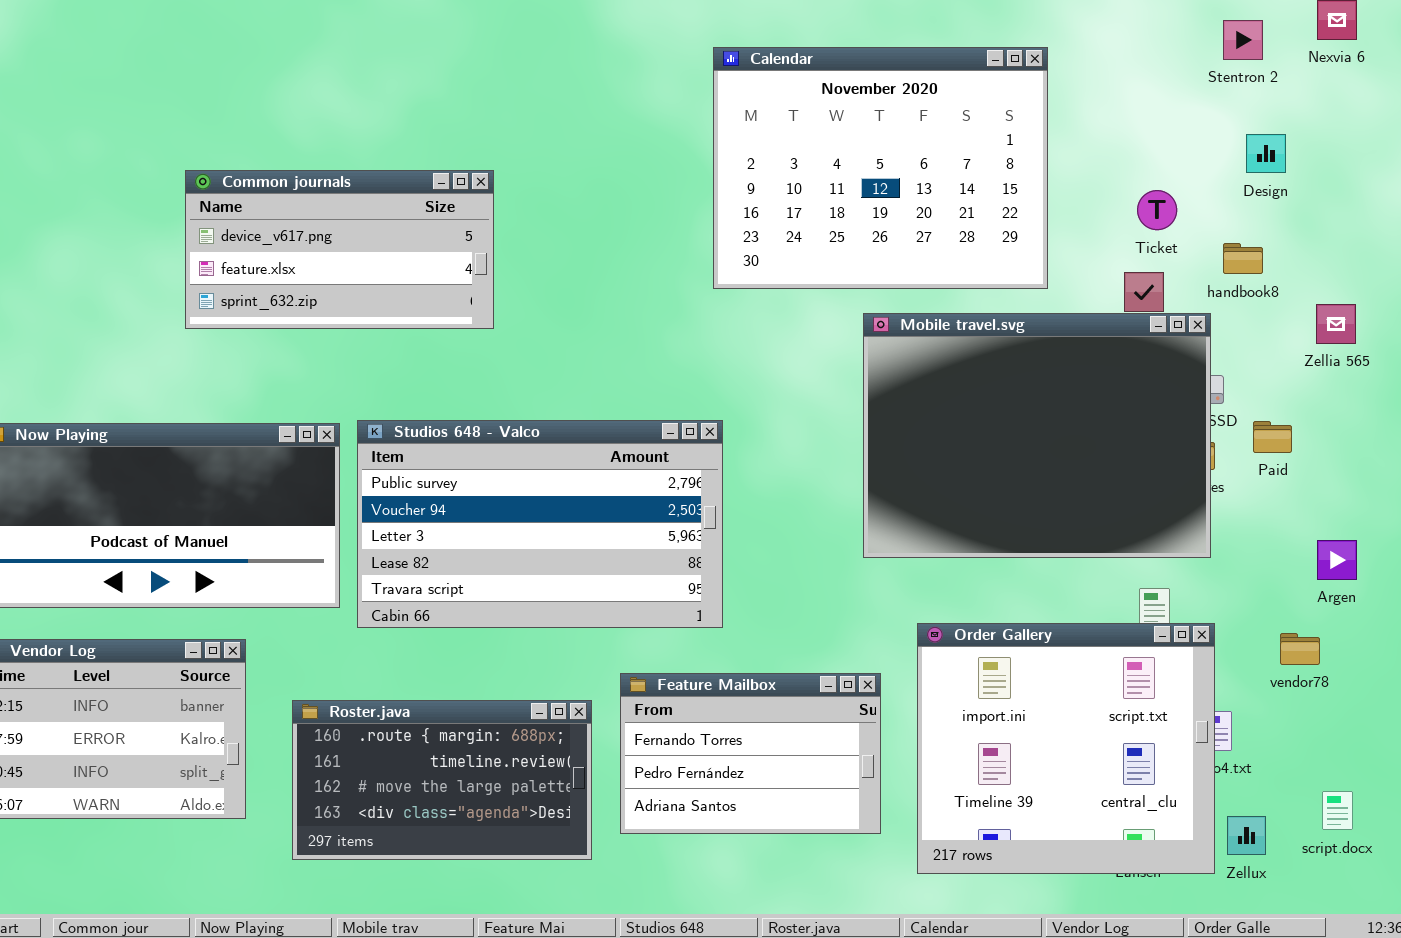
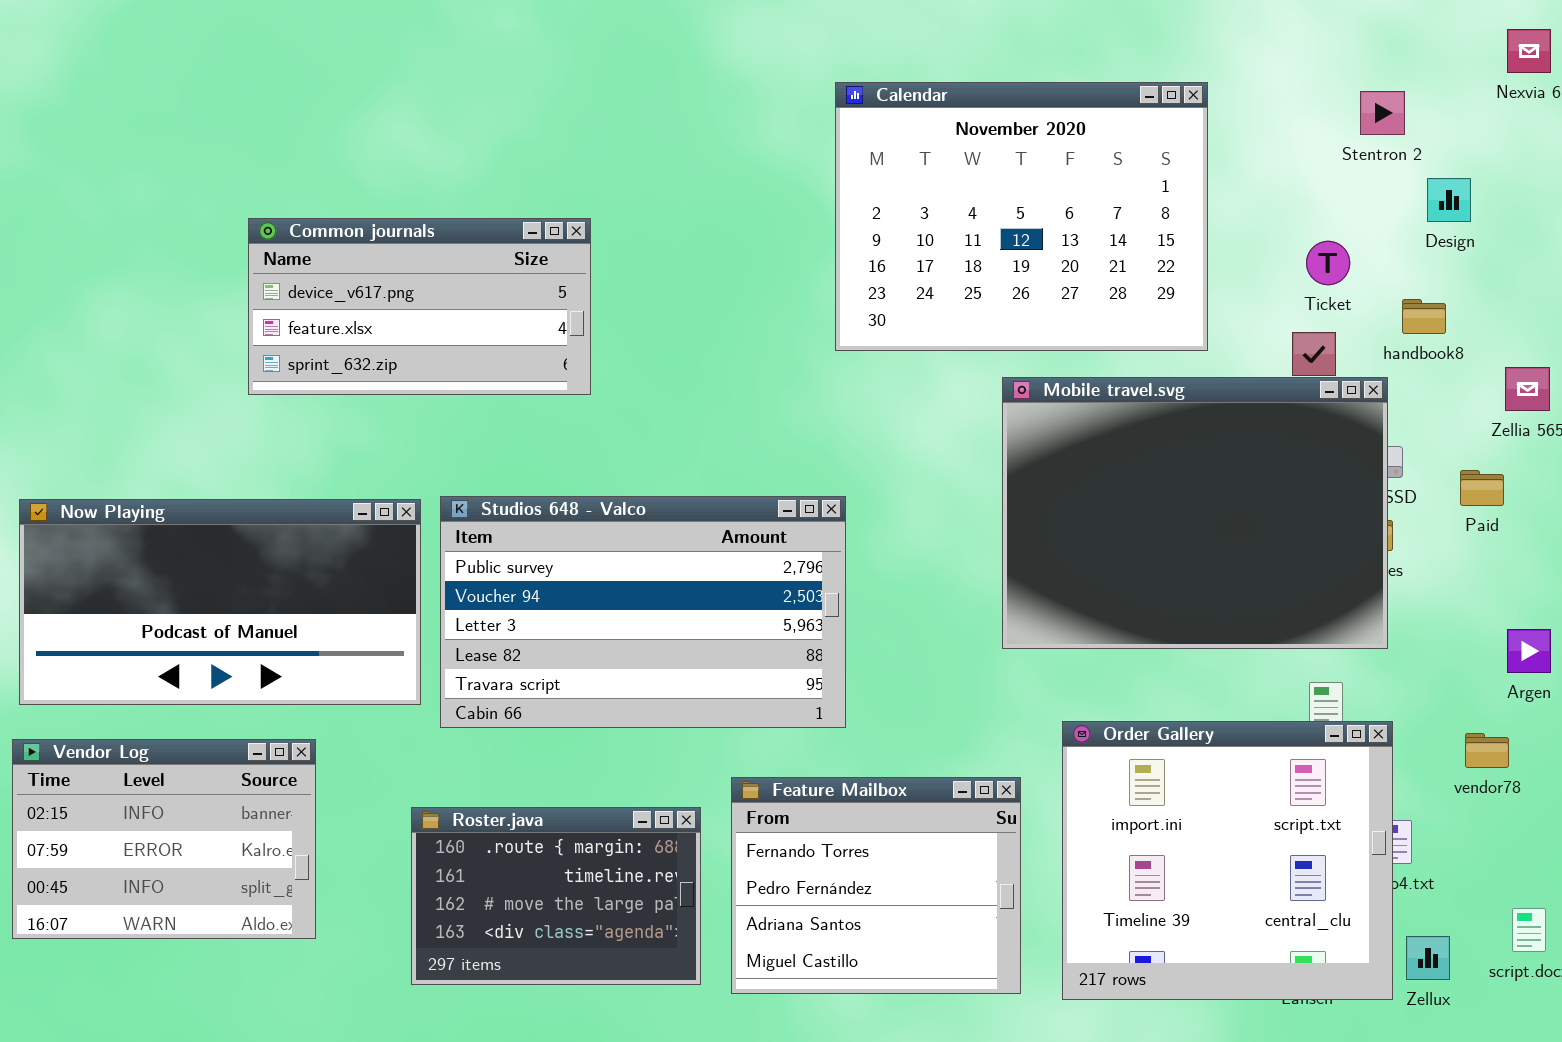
Stentron 2: [1223,20,1263,60] -> [1360,91,1405,135], moved
Paid: [1253,421,1292,453] -> [1460,470,1504,506], moved
Feature Mailbox: [620,673,881,834] -> [731,777,1021,994], resized
Roster.java: [292,700,592,860] -> [411,807,701,985], resized

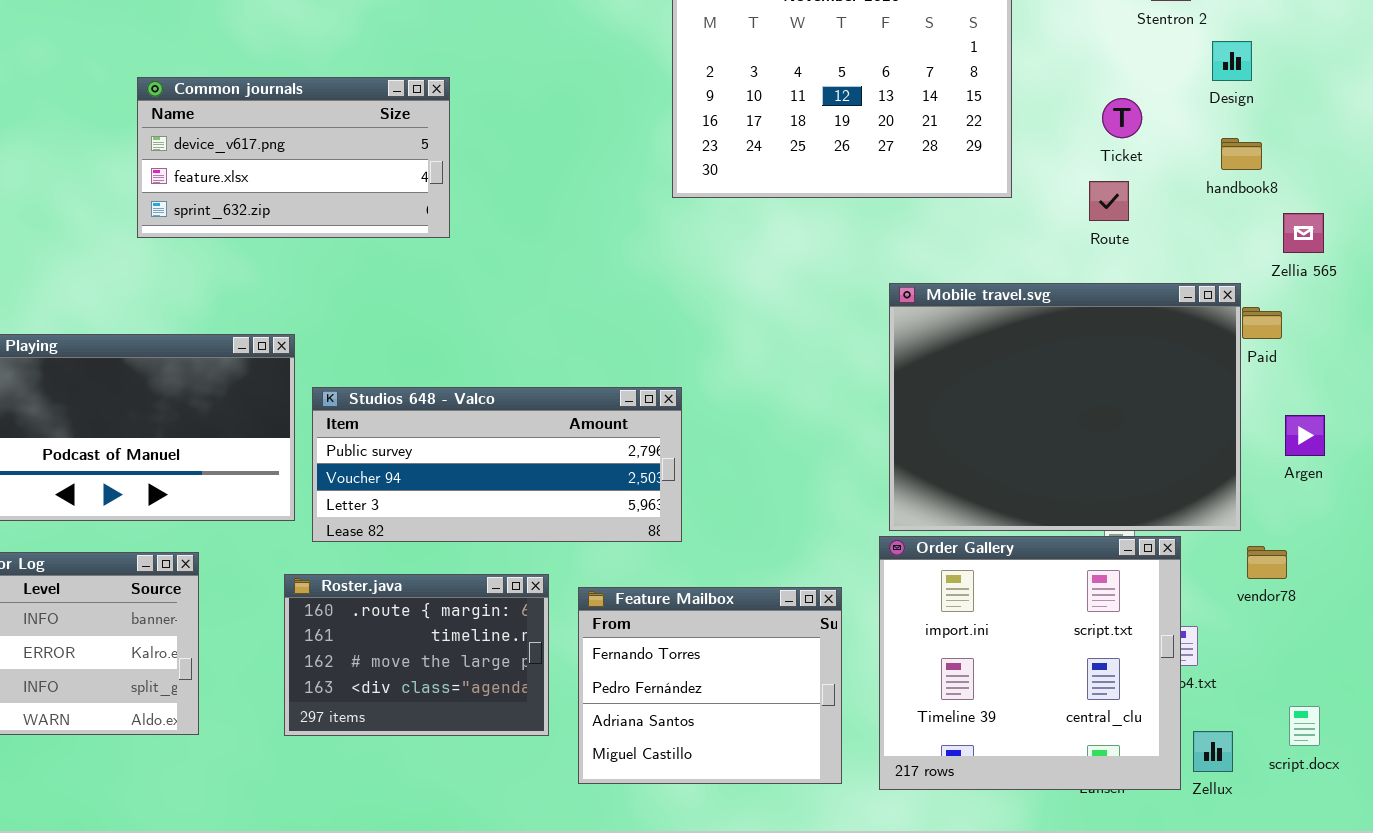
handbook8: [1402,299,1446,334] -> [1221,138,1262,170], moved
Mobile travel.svg: [1002,377,1388,649] -> [889,283,1241,531], moved
Studios 648 - Valco: [440,496,846,728] -> [312,387,682,542], resized
Argen: [1507,629,1551,673] -> [1285,415,1325,456], moved
Roster.java: [411,807,701,985] -> [284,574,549,736], moved

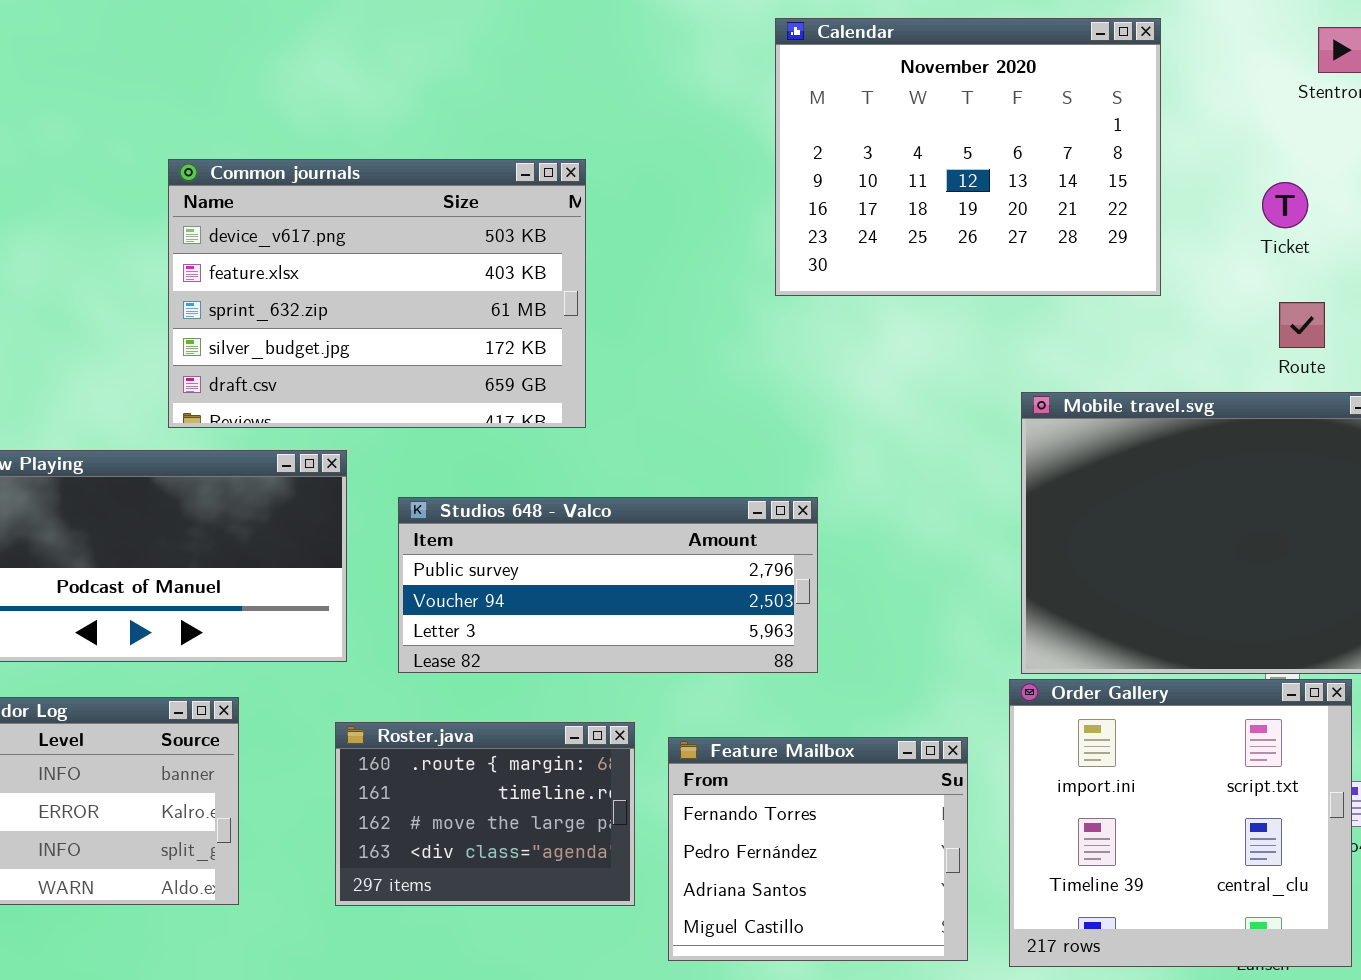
Common journals: [137,77,450,238] -> [168,159,586,428], resized
Route: [1089,181,1129,221] -> [1279,302,1325,348], moved
Studios 648 - Valco: [312,387,682,542] -> [398,497,818,673], moved

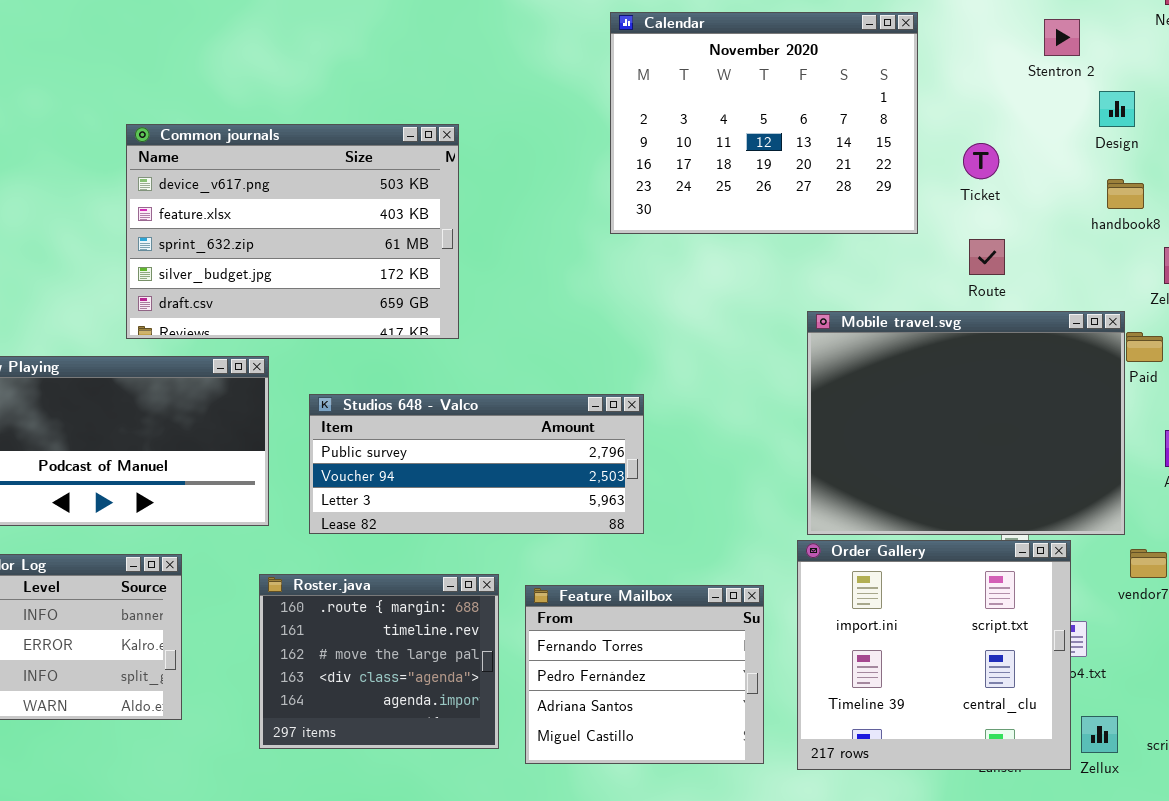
Ticket: [1262,182,1308,228] -> [963,143,999,179], moved
Route: [1279,302,1325,348] -> [969,239,1005,275], moved
Roster.java: [335,722,635,906] -> [259,574,499,749], resized

